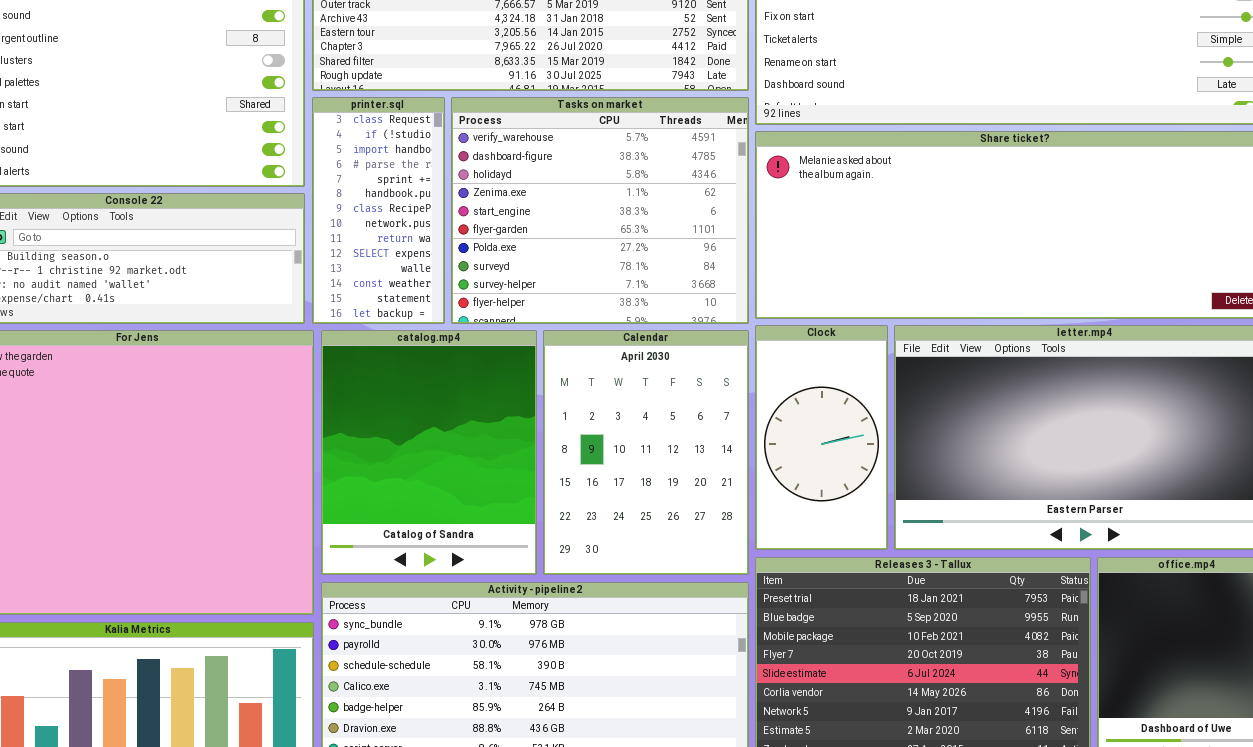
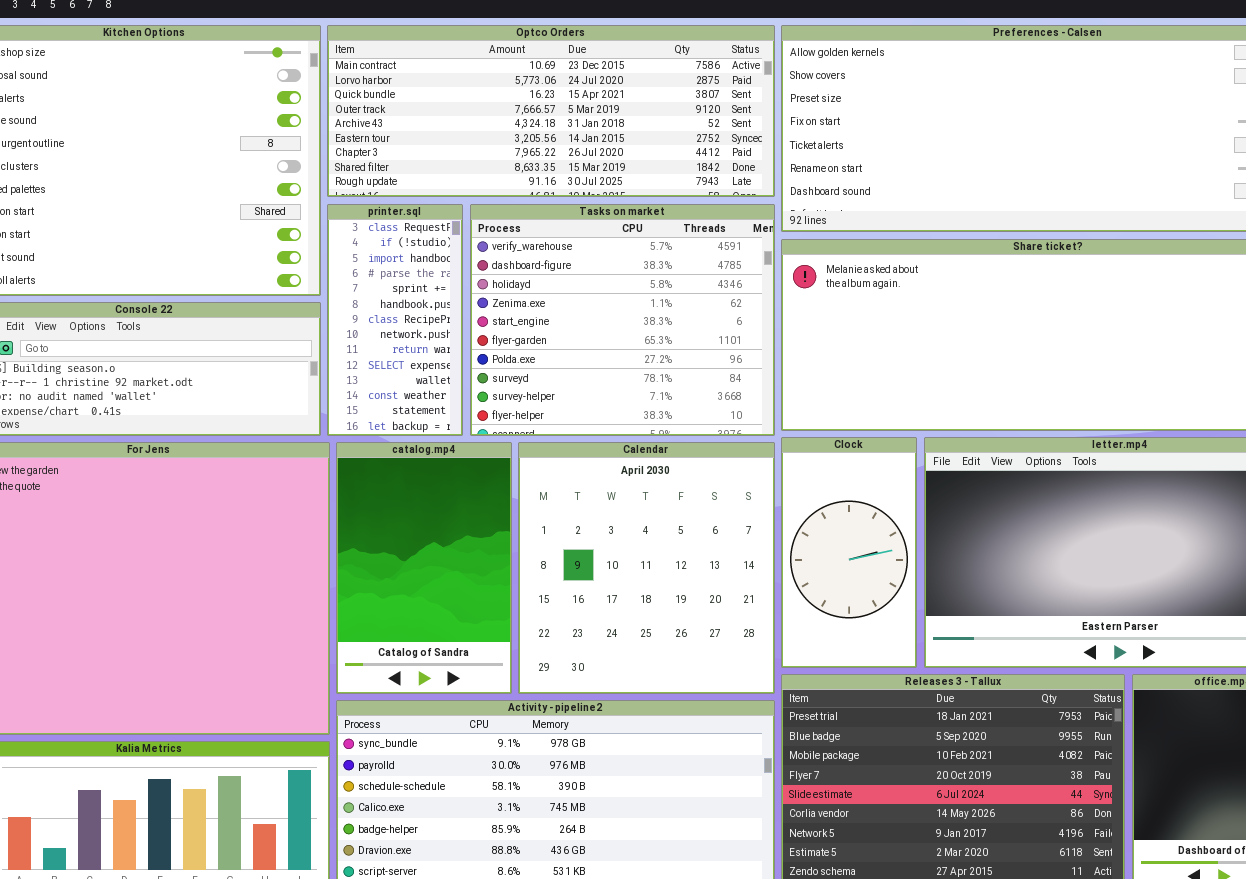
catalog.mp4: [321,330,537,575] -> [336,442,512,694], resized
Calendar: [543,330,749,575] -> [518,442,775,694], resized

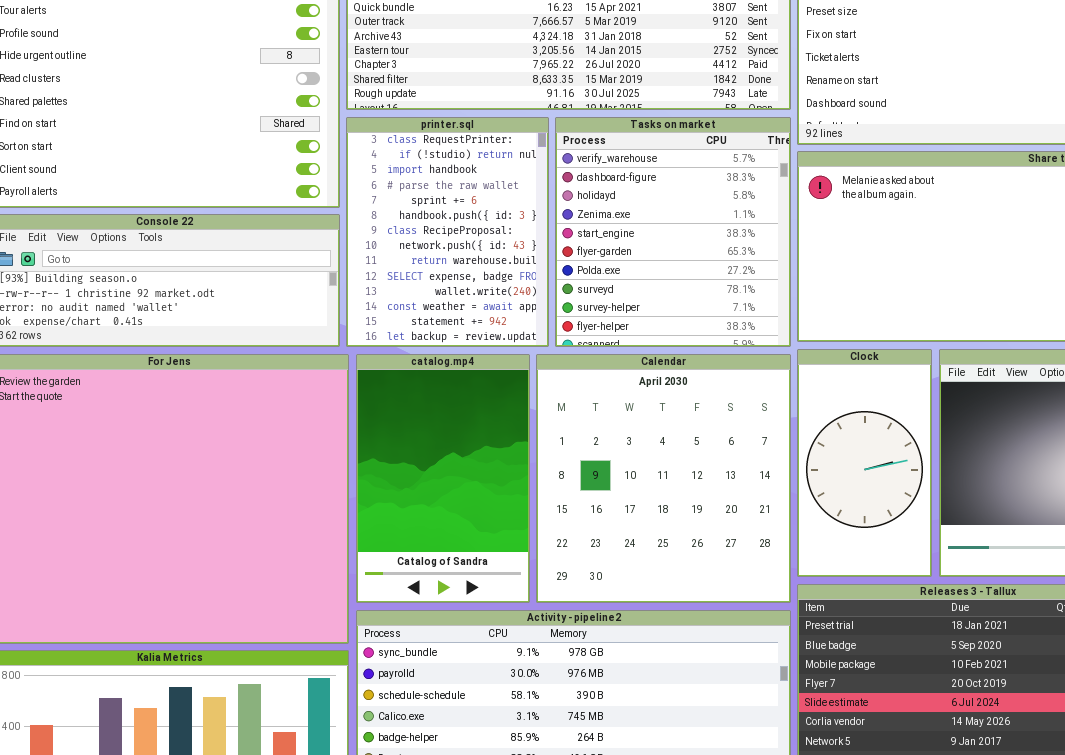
printer.sql: [327,204,463,436] -> [346,117,549,347], resized
Tasks on market: [470,204,775,436] -> [555,117,791,347], resized

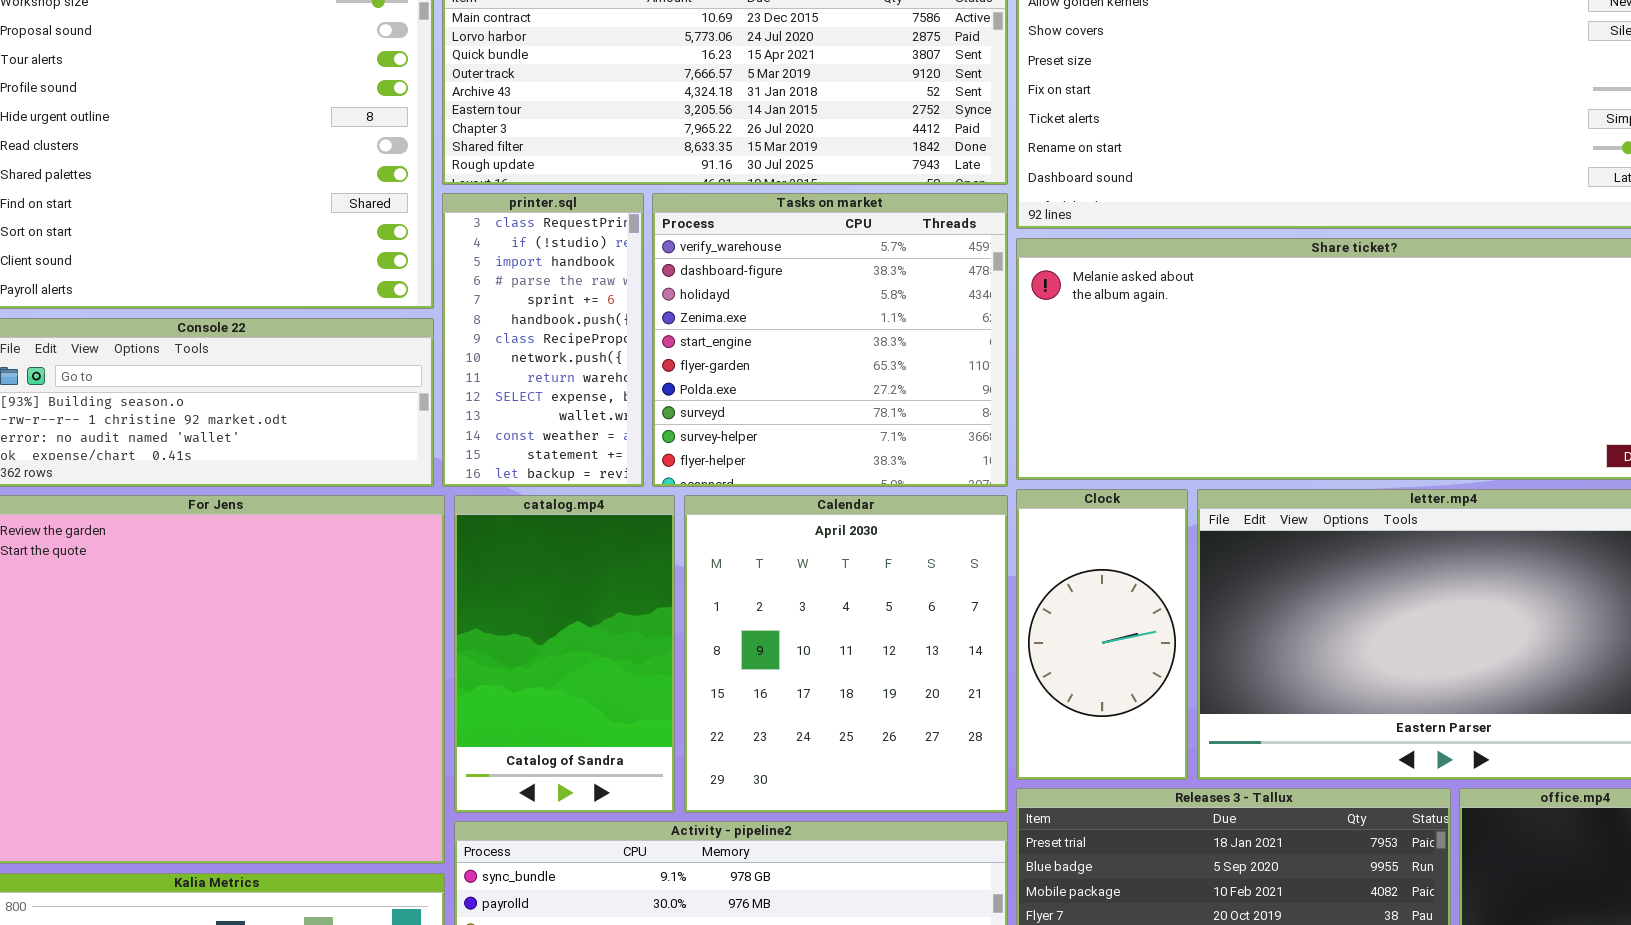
printer.sql: [346,117,549,347] -> [442,193,644,487], resized
Tasks on market: [555,117,791,347] -> [652,193,1008,487], resized

